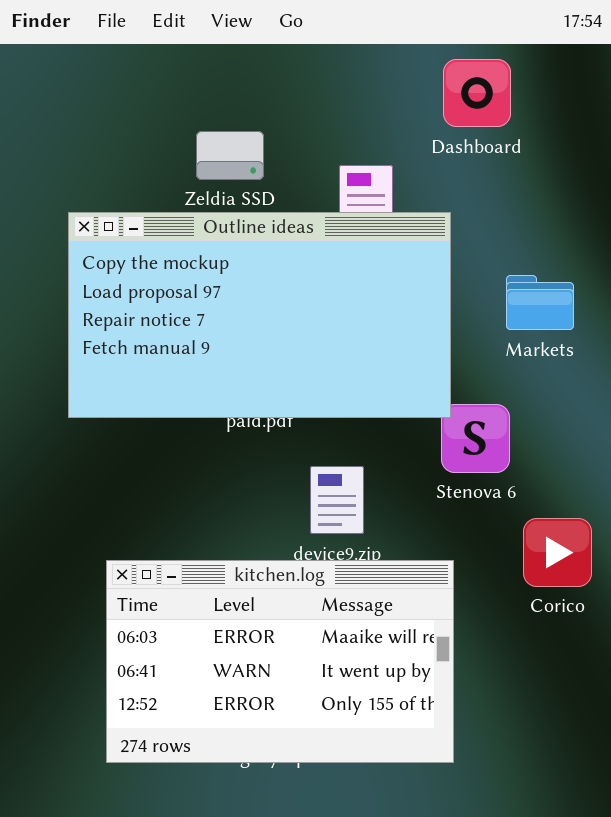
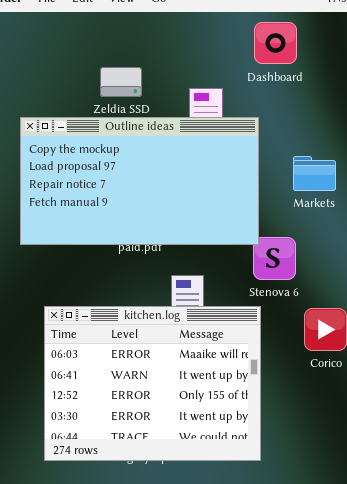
kitchen.log: [106,560,454,763] -> [44,306,261,461], resized

